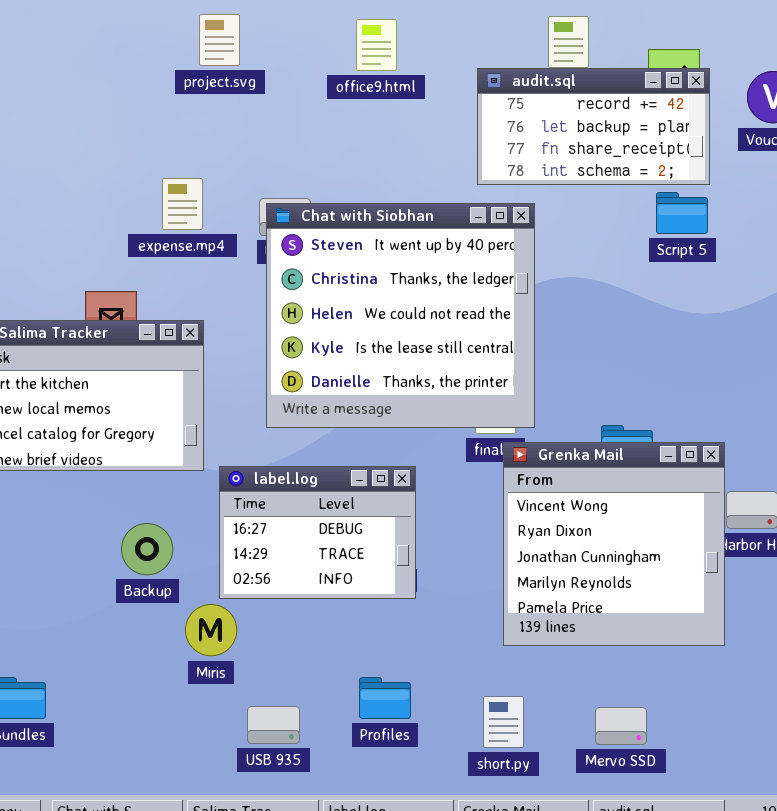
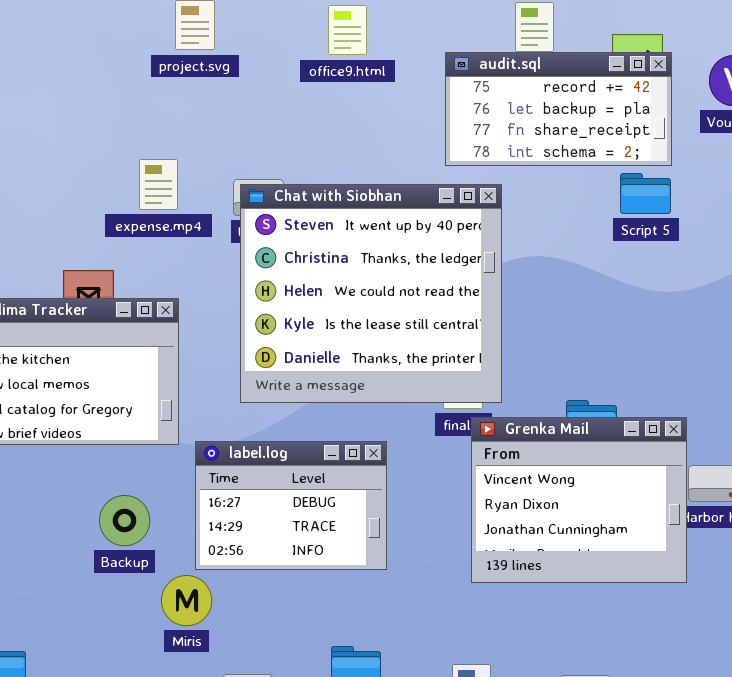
Grenka Mail: [503,442,725,646] -> [471,417,687,583], resized

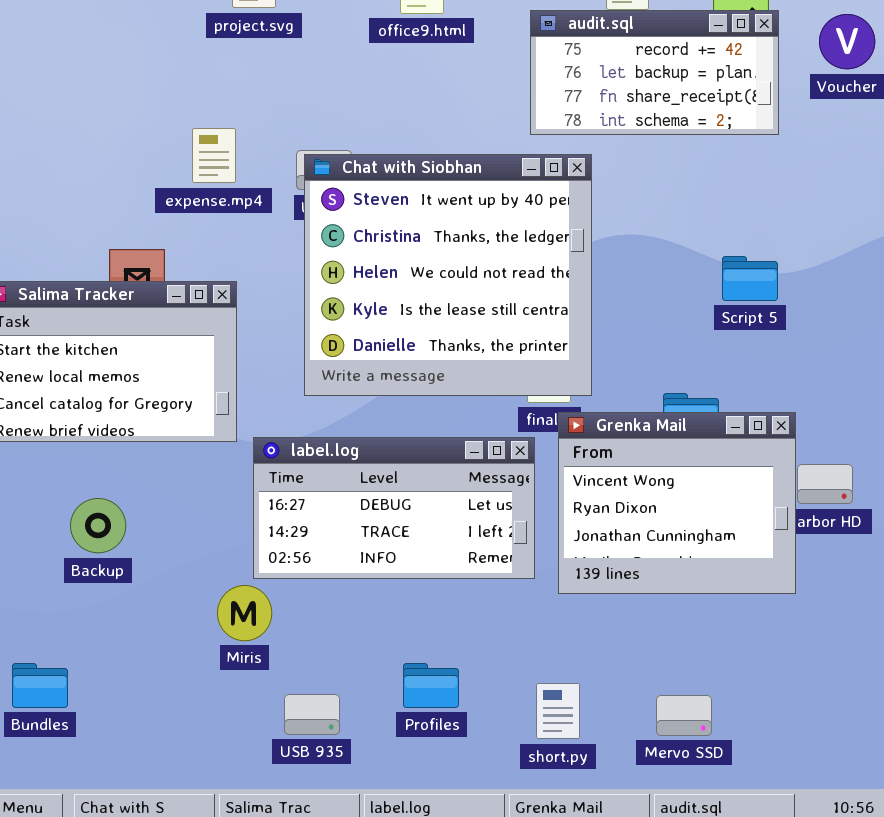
Script 5: [620,173,671,214] -> [722,256,778,301], moved
label.log: [195,441,387,570] -> [253,437,535,579], resized
Backup: [99,495,150,546] -> [70,498,126,553], moved

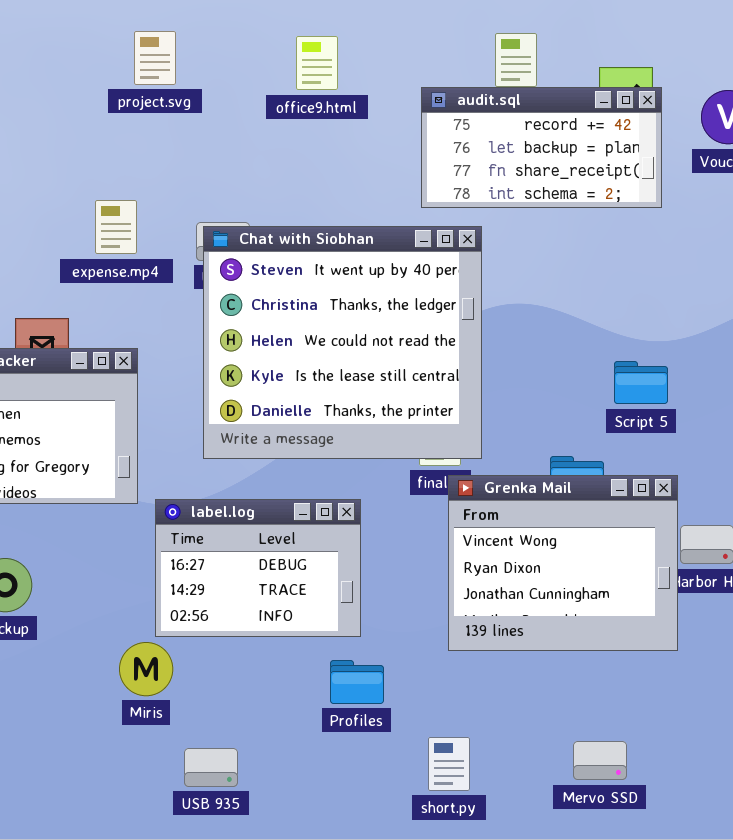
Script 5: [722,256,778,301] -> [614,361,668,404], moved
label.log: [253,437,535,579] -> [155,499,361,637], resized
Profiles: [403,663,459,708] -> [330,660,384,704], moved
Mervo SSD: [656,695,712,736] -> [573,741,627,780], moved

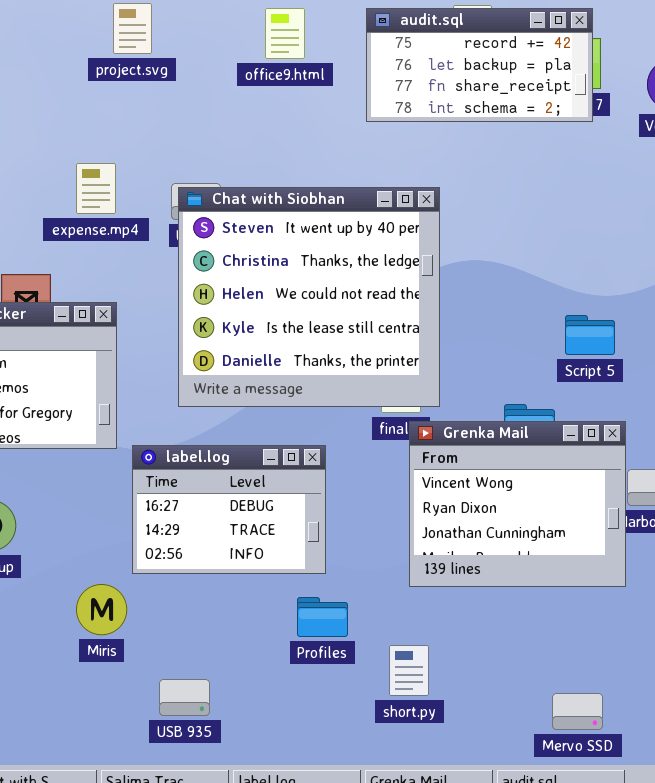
audit.sql: [421,87,662,208] -> [366,8,593,122], moved
Miris: [119,642,173,696] -> [76,584,127,635], moved
short.py: [428,737,470,791] -> [389,645,429,696], moved
Mervo SSD: [573,741,627,780] -> [552,693,603,730], moved

